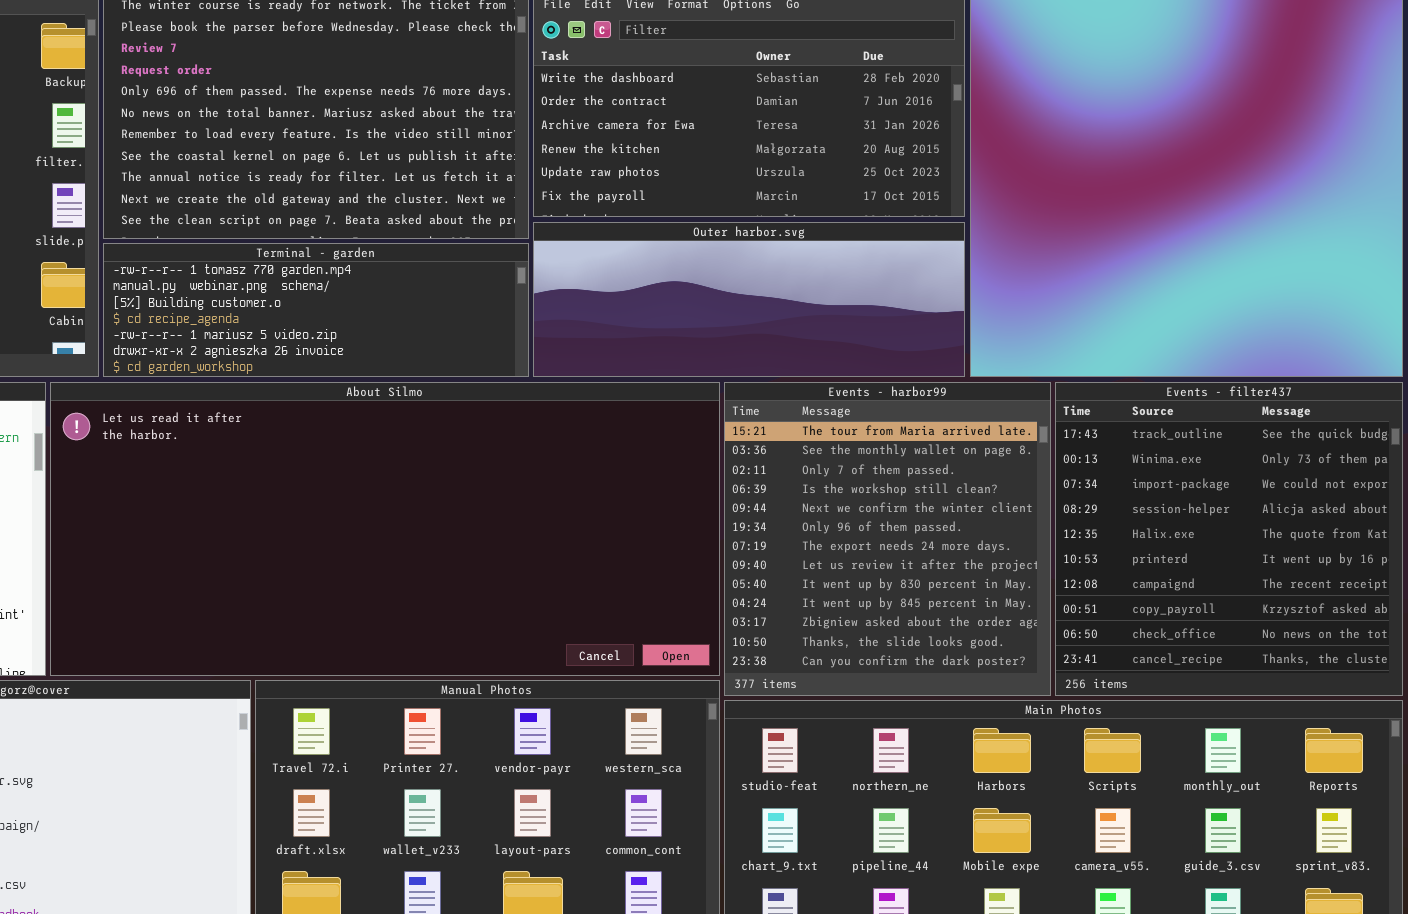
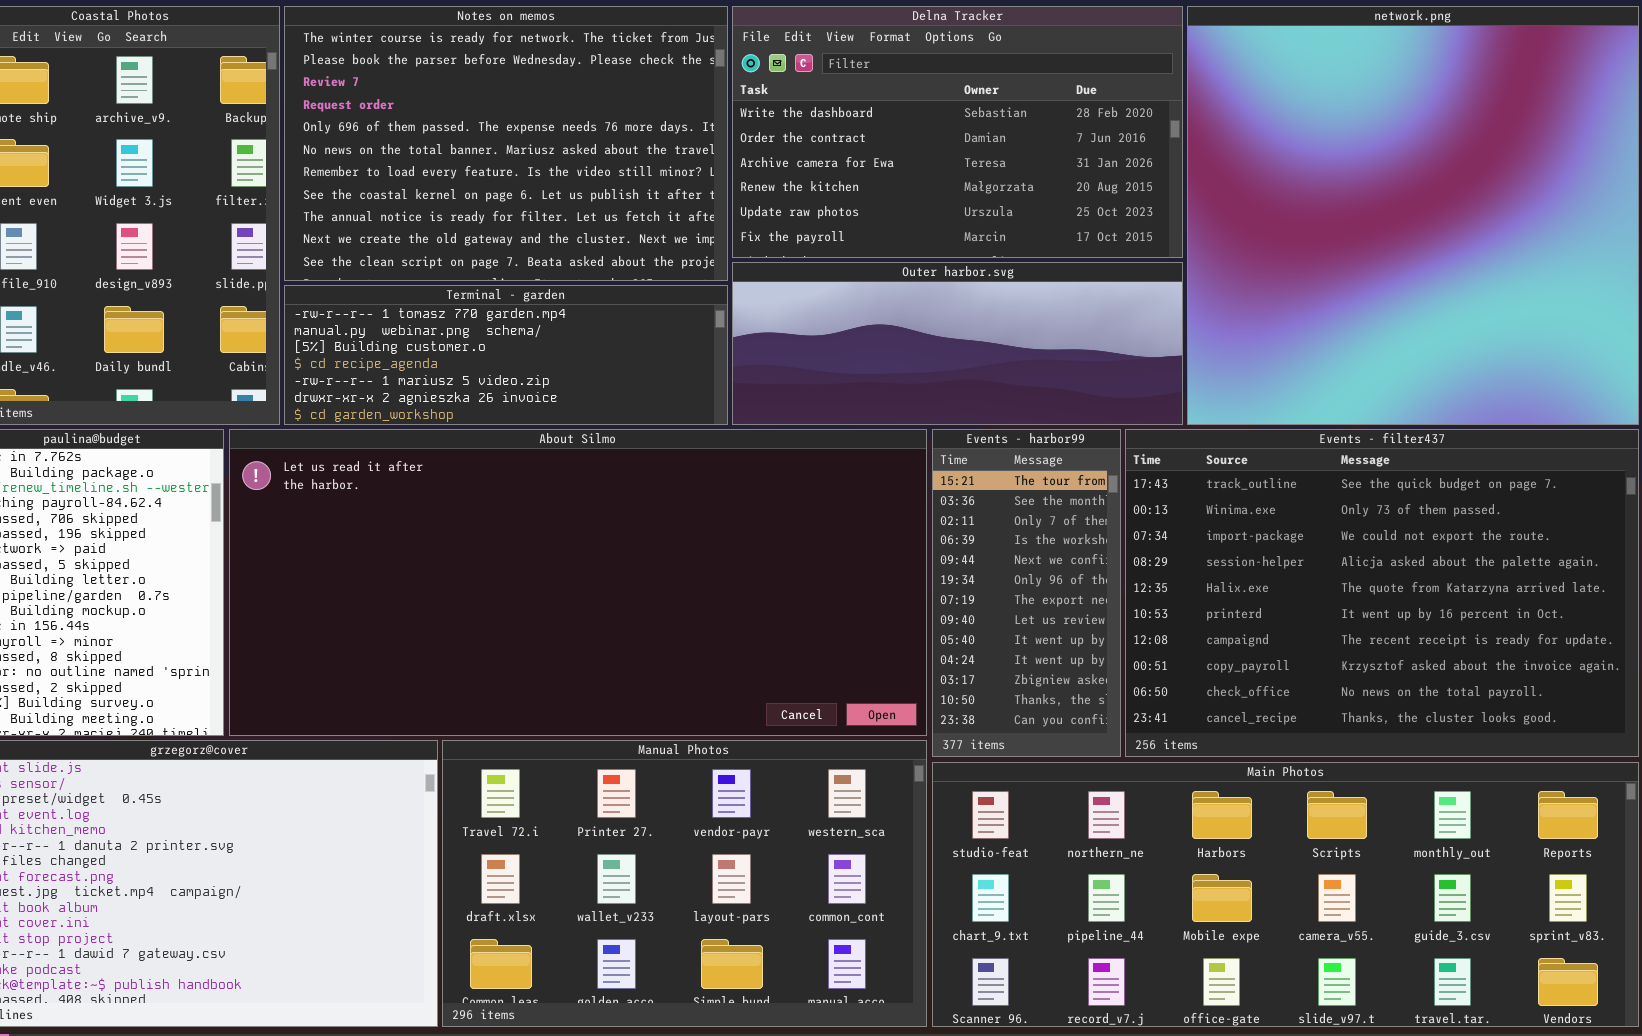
Events - harbor99: [724,382,1051,696] -> [932,429,1121,757], resized
Events - filter437: [1055,382,1403,696] -> [1125,429,1639,757], resized

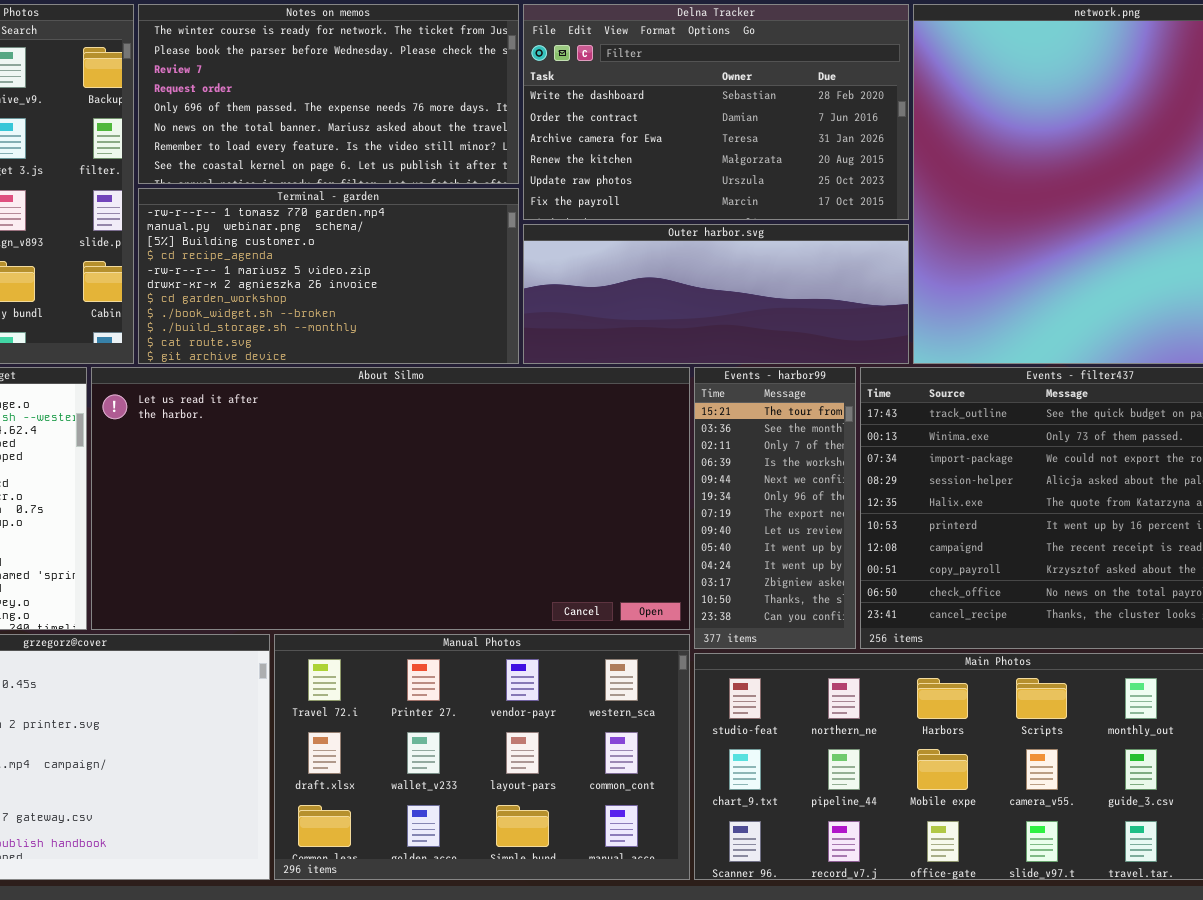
Notes on memos: [284,6,728,281] -> [138,4,519,184], resized
Terminal - garden: [284,285,728,425] -> [138,188,519,364], resized

